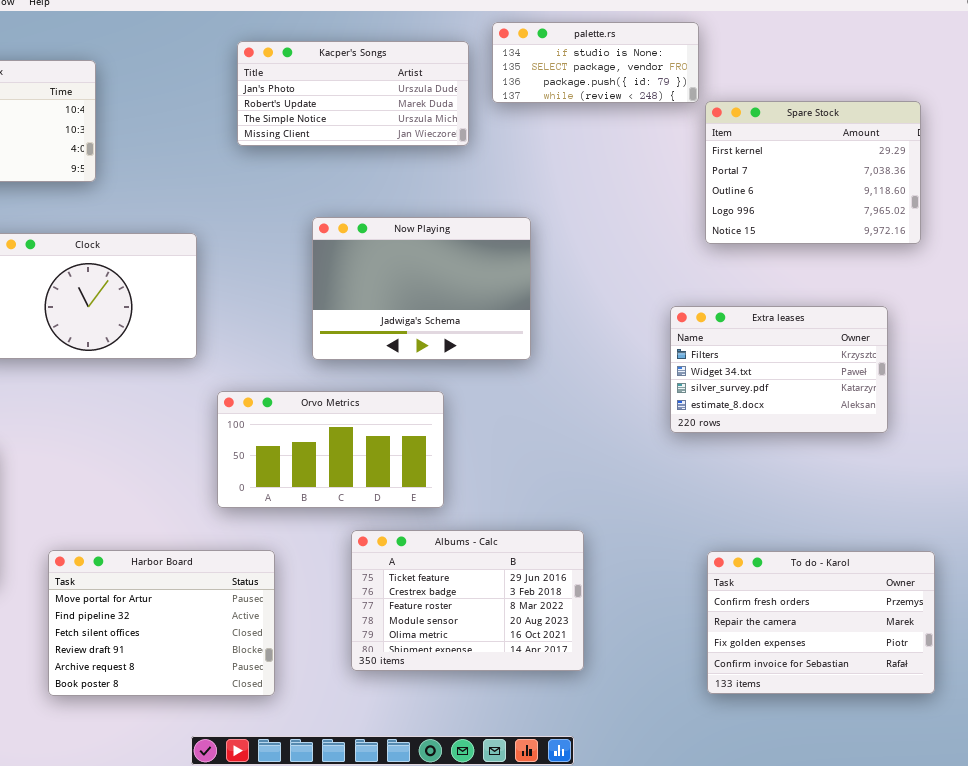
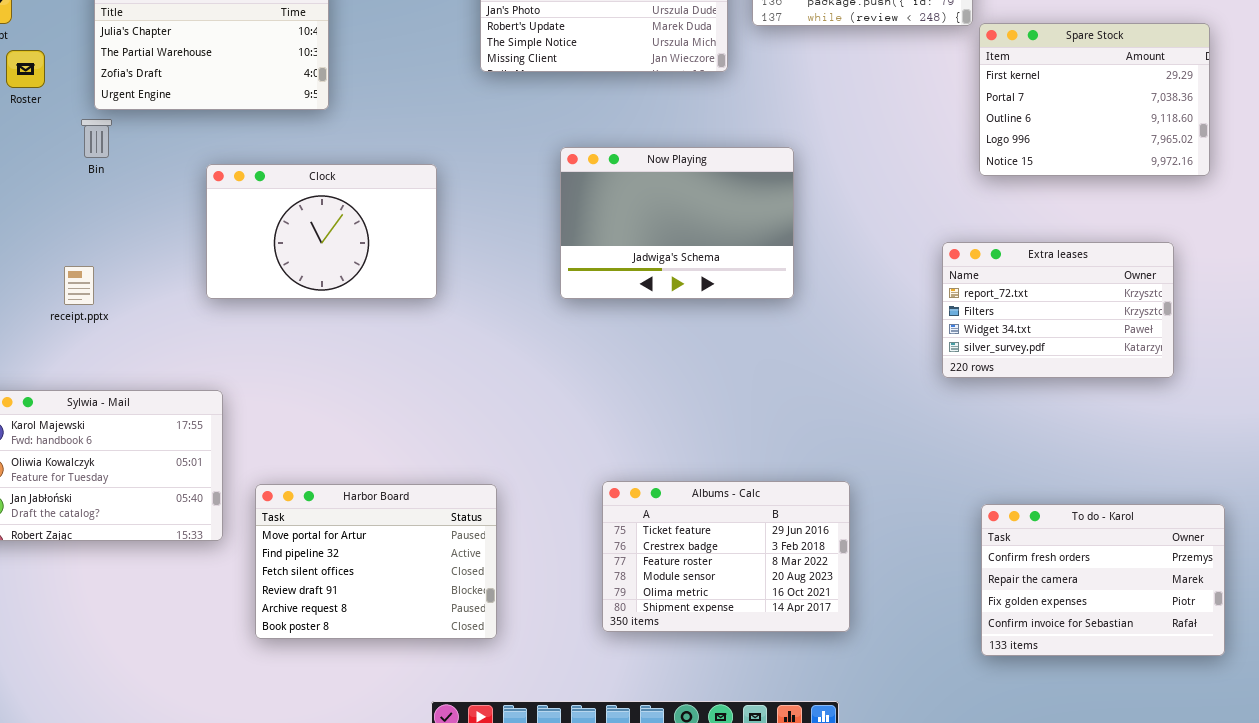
Extra leases: [670,306,888,433] -> [942,242,1174,378], scrolled up 1 row
Orvo Metrics: [217,391,444,508] -> none, closed
Harbor Board: [48,550,275,696] -> [255,484,497,639], moved

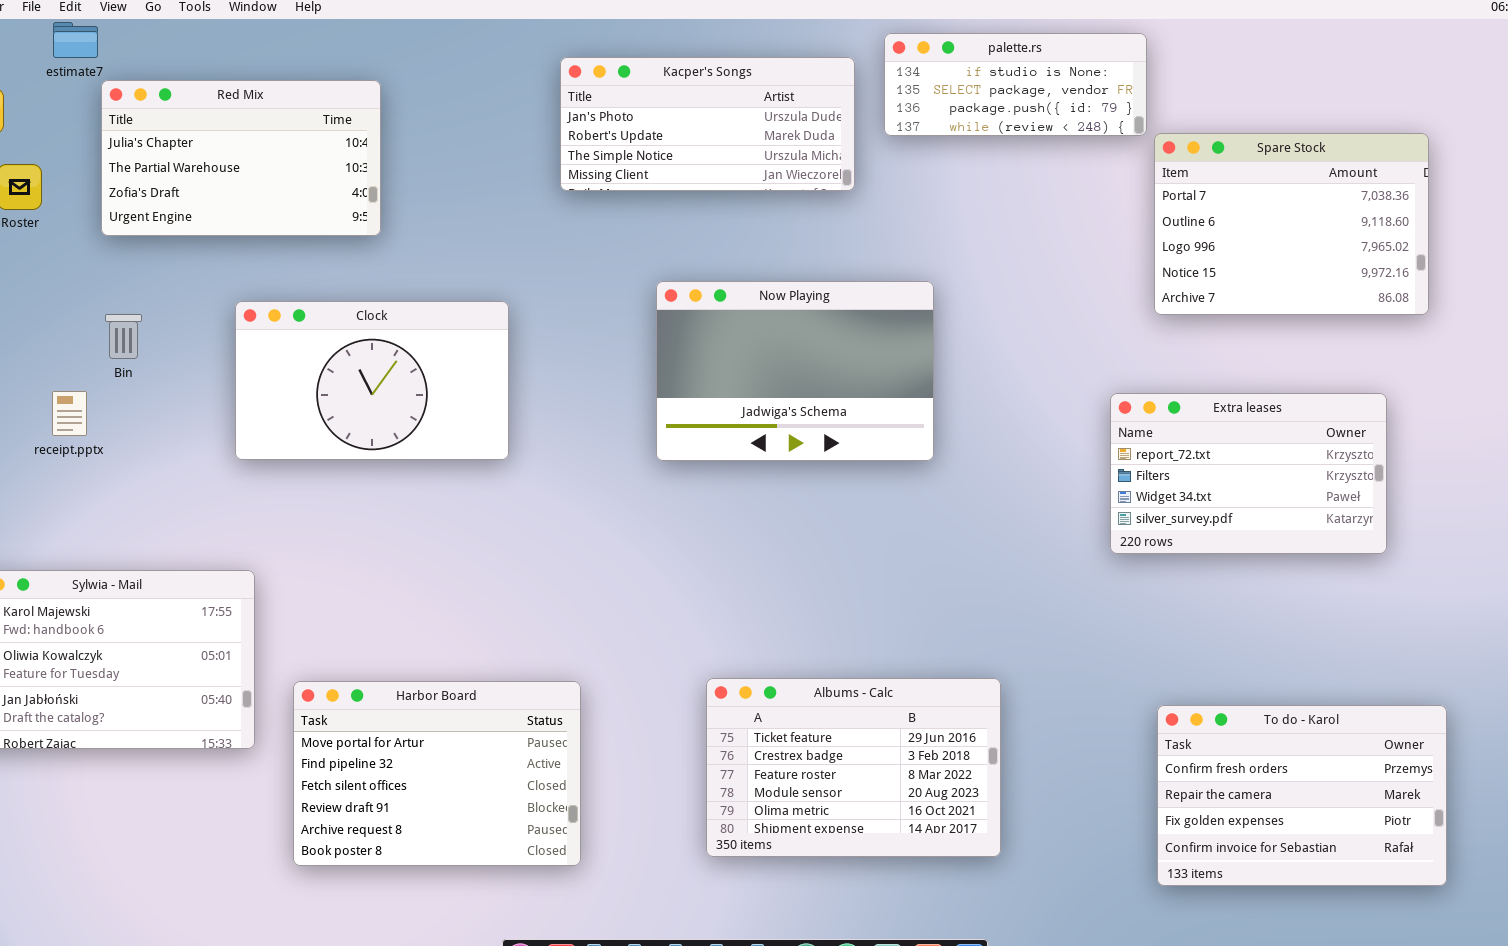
Spare Stock: [979,23,1210,176] -> [1154,133,1429,315], scrolled down 1 row
Bin: [81,119,112,158] -> [105,314,142,359], moved
receipt.pptx: [64,266,94,305] -> [52,391,87,436], moved

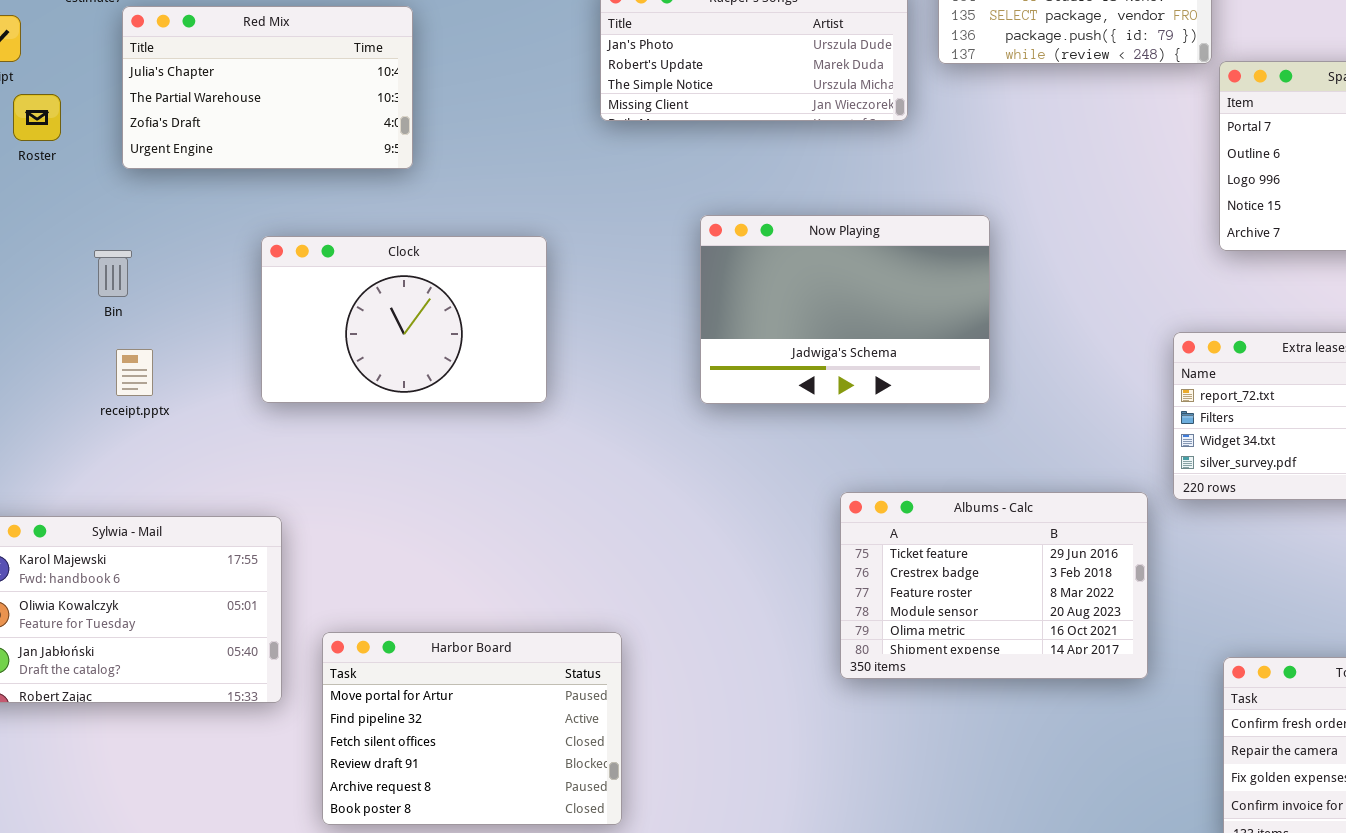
Bin: [105,314,142,359] -> [94,250,132,297], moved
receipt.pptx: [52,391,87,436] -> [116,349,153,396], moved
Albums - Calc: [706,678,1001,857] -> [840,492,1148,679], moved

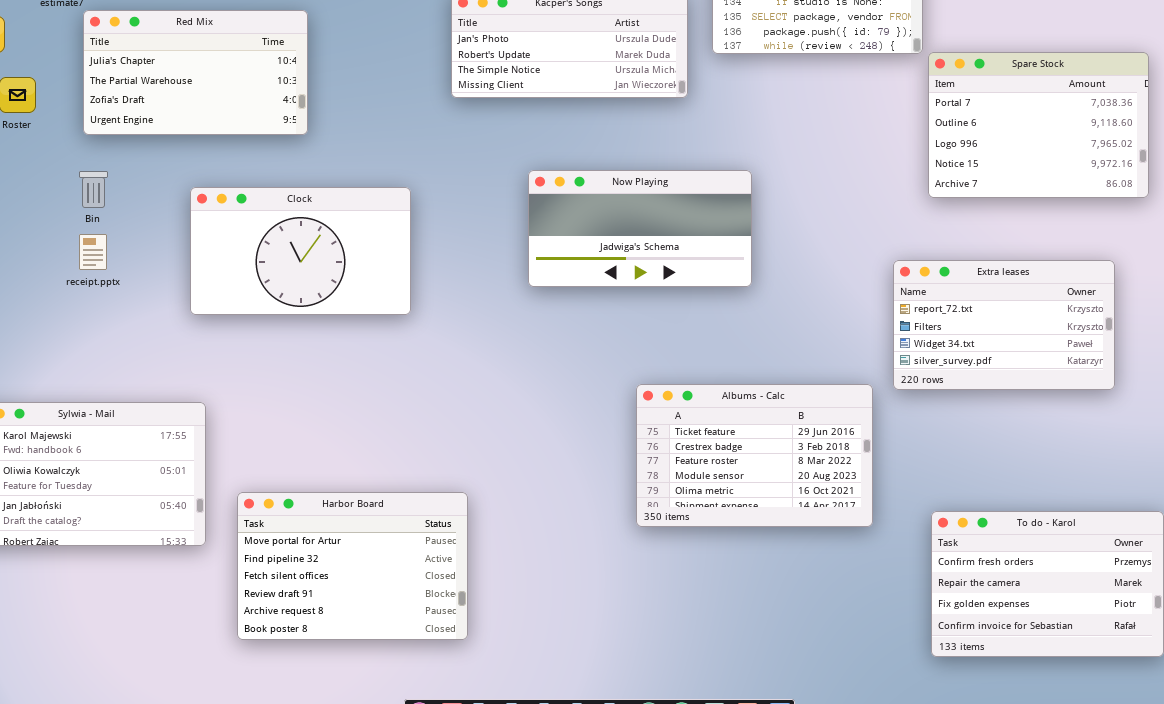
Now Playing: [700,215,990,404] -> [528,170,752,287], resized
Bin: [94,250,132,297] -> [79,171,108,208], moved
receipt.pptx: [116,349,153,396] -> [79,234,107,270], moved

